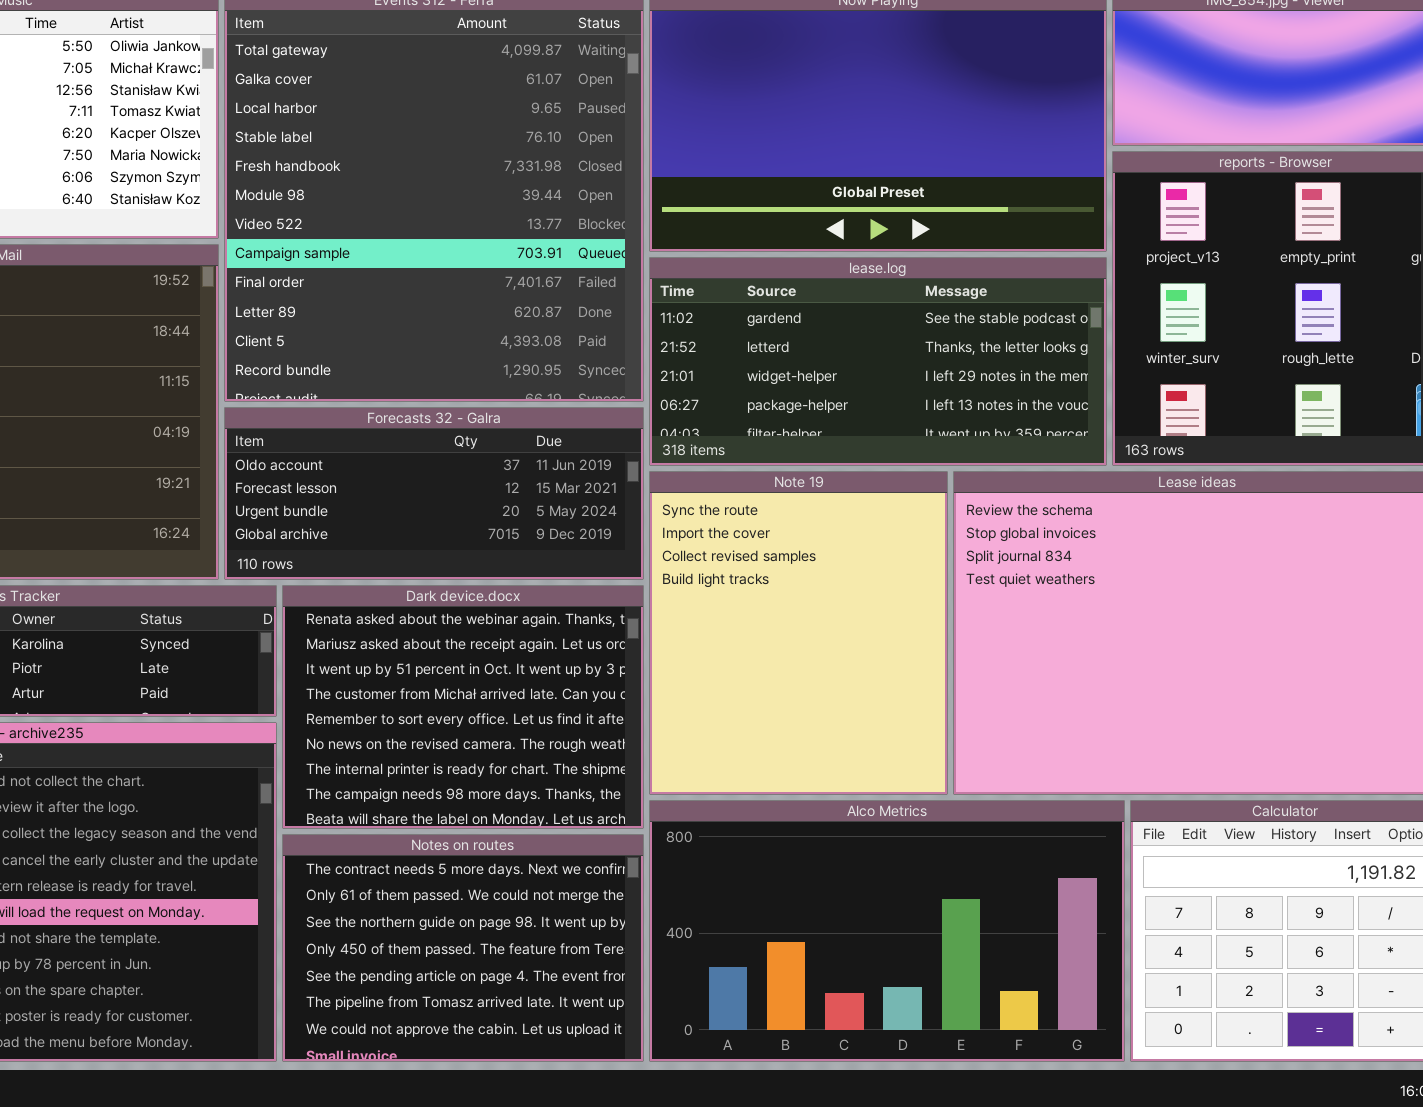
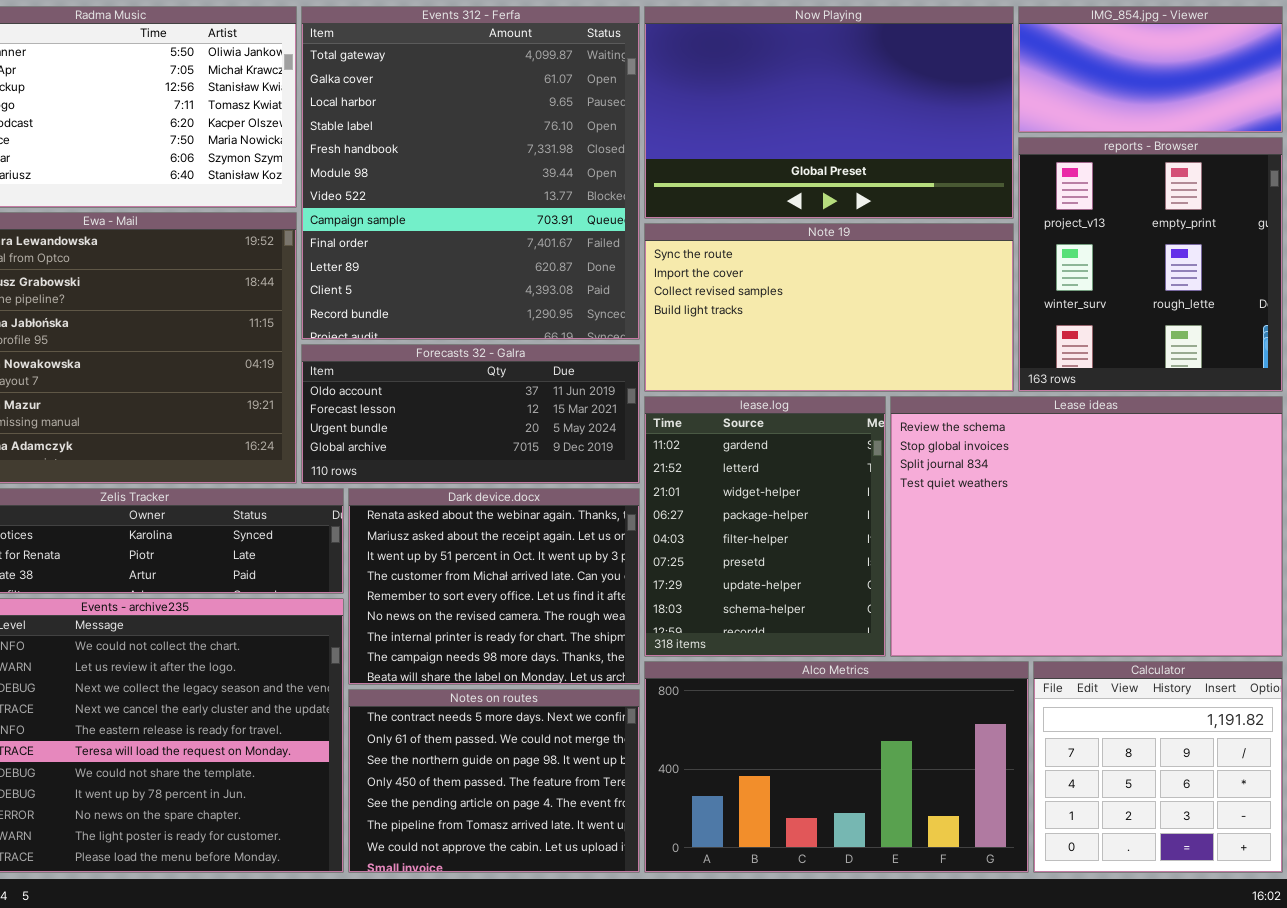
lease.log: [649,257,1107,466] -> [644,396,886,657], moved, resized
Note 19: [649,471,948,795] -> [644,223,1014,392], moved, resized

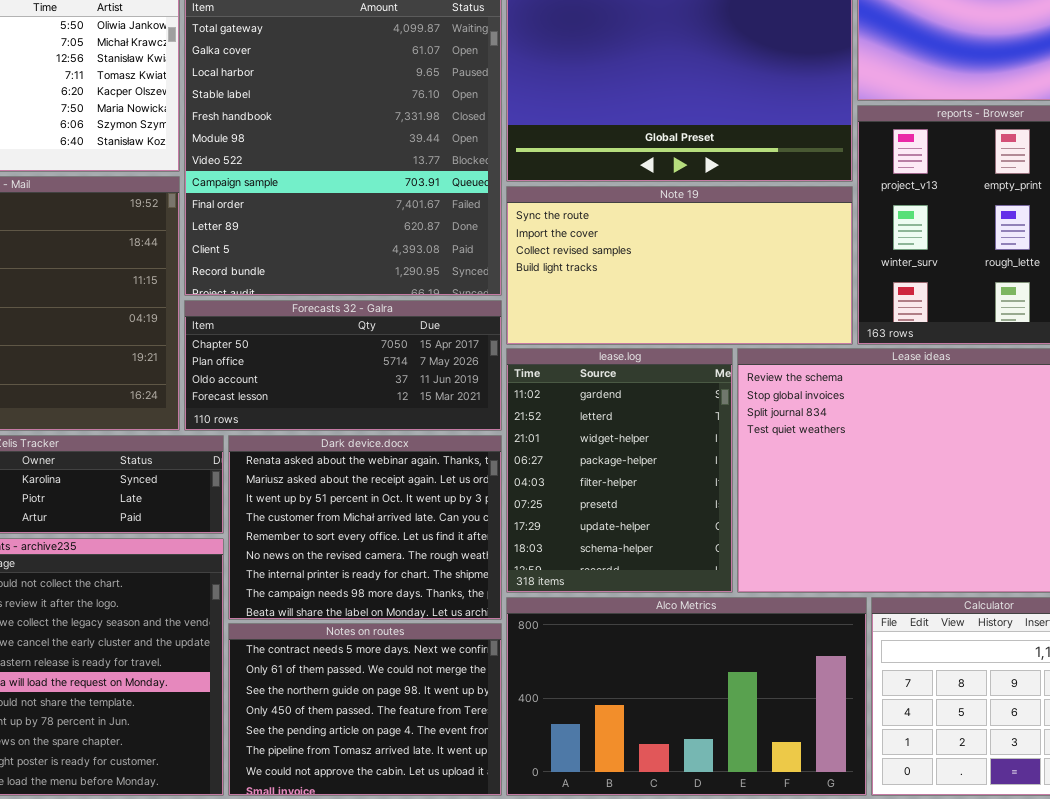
Forecasts 32 - Galra: [301,344,640,484] -> [184,300,502,431], scrolled up 2 rows

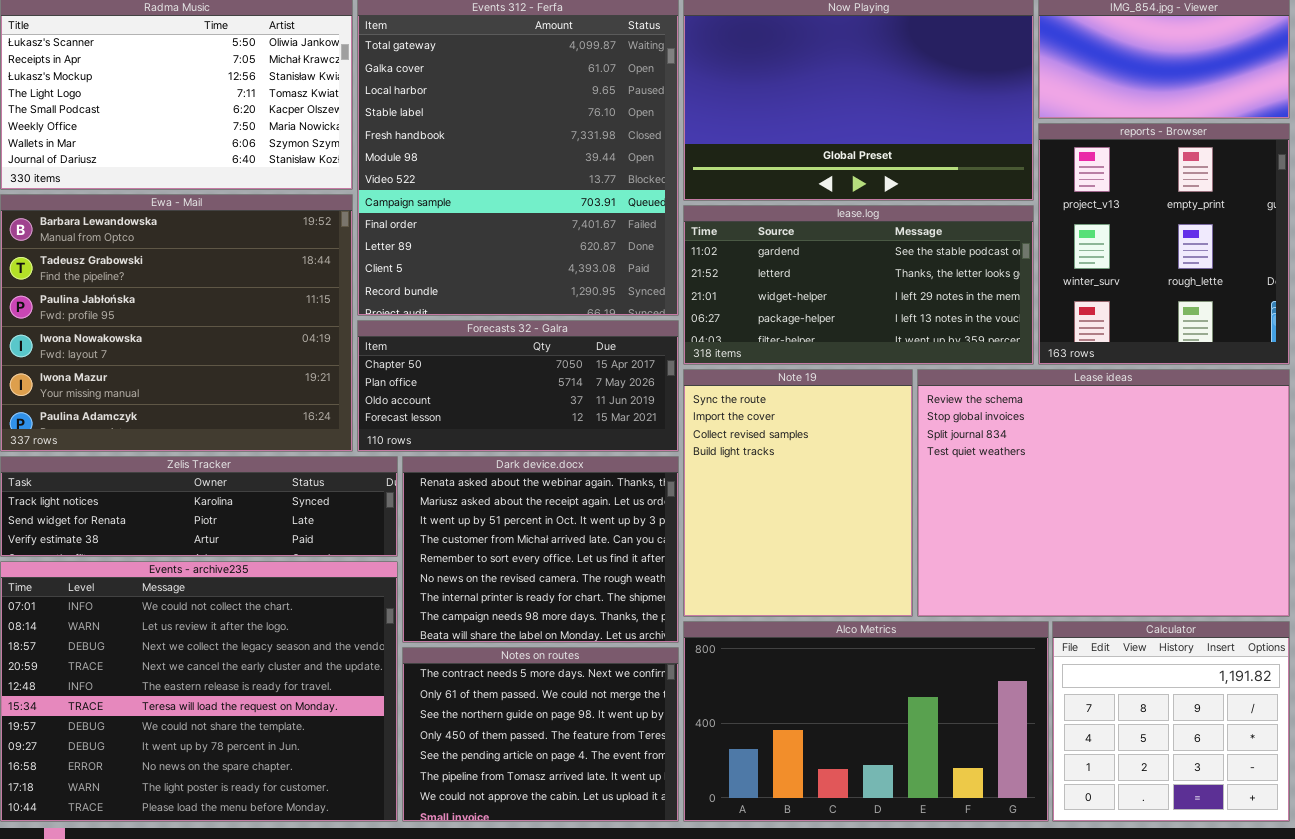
Note 19: [506,186,853,345] -> [683,369,913,617], moved, resized
lease.log: [506,348,733,593] -> [683,205,1034,365], moved, resized

